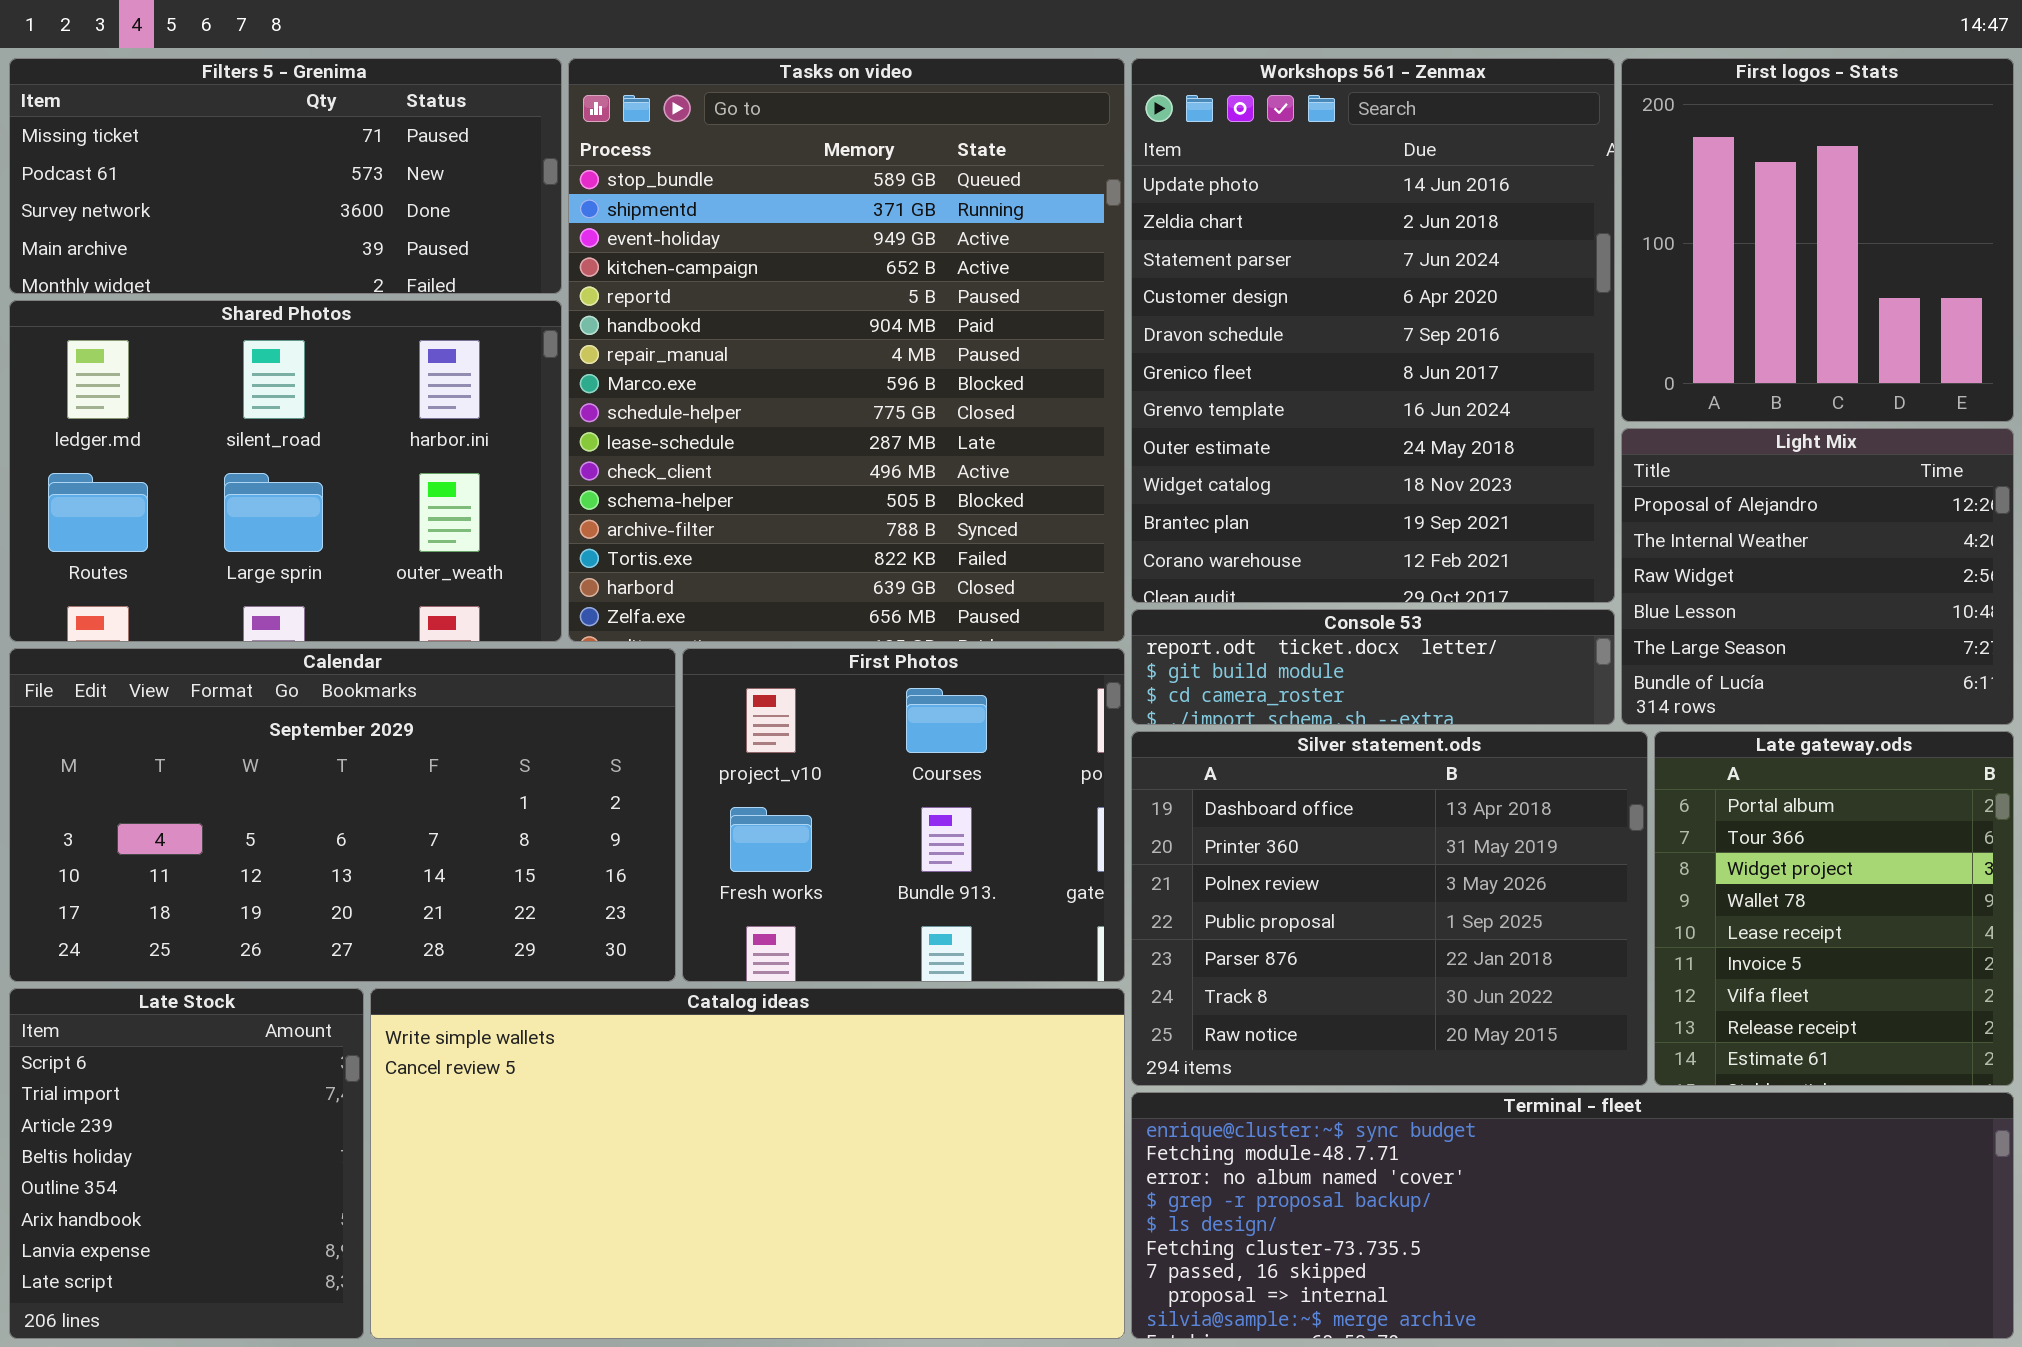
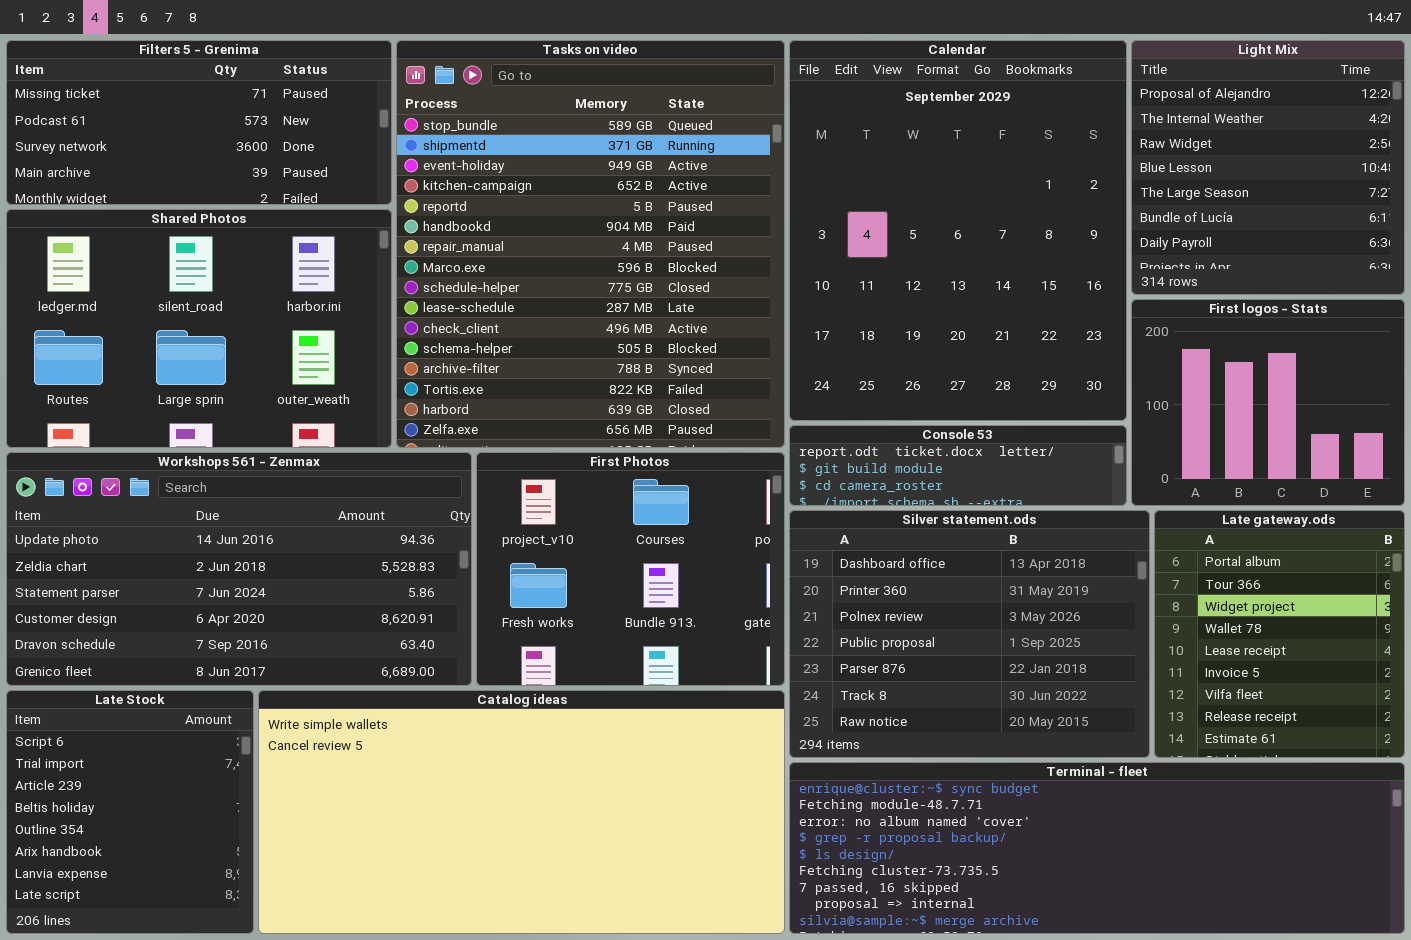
Workshops 561 - Zenmax: [1131,58,1615,603] -> [6,452,472,686], moved, resized
First logos - Stats: [1621,58,2014,422] -> [1131,299,1405,506], moved, resized
Light Mix: [1621,428,2014,725] -> [1131,40,1405,295], moved, resized
Calendar: [9,648,676,982] -> [789,40,1127,421], moved, resized

